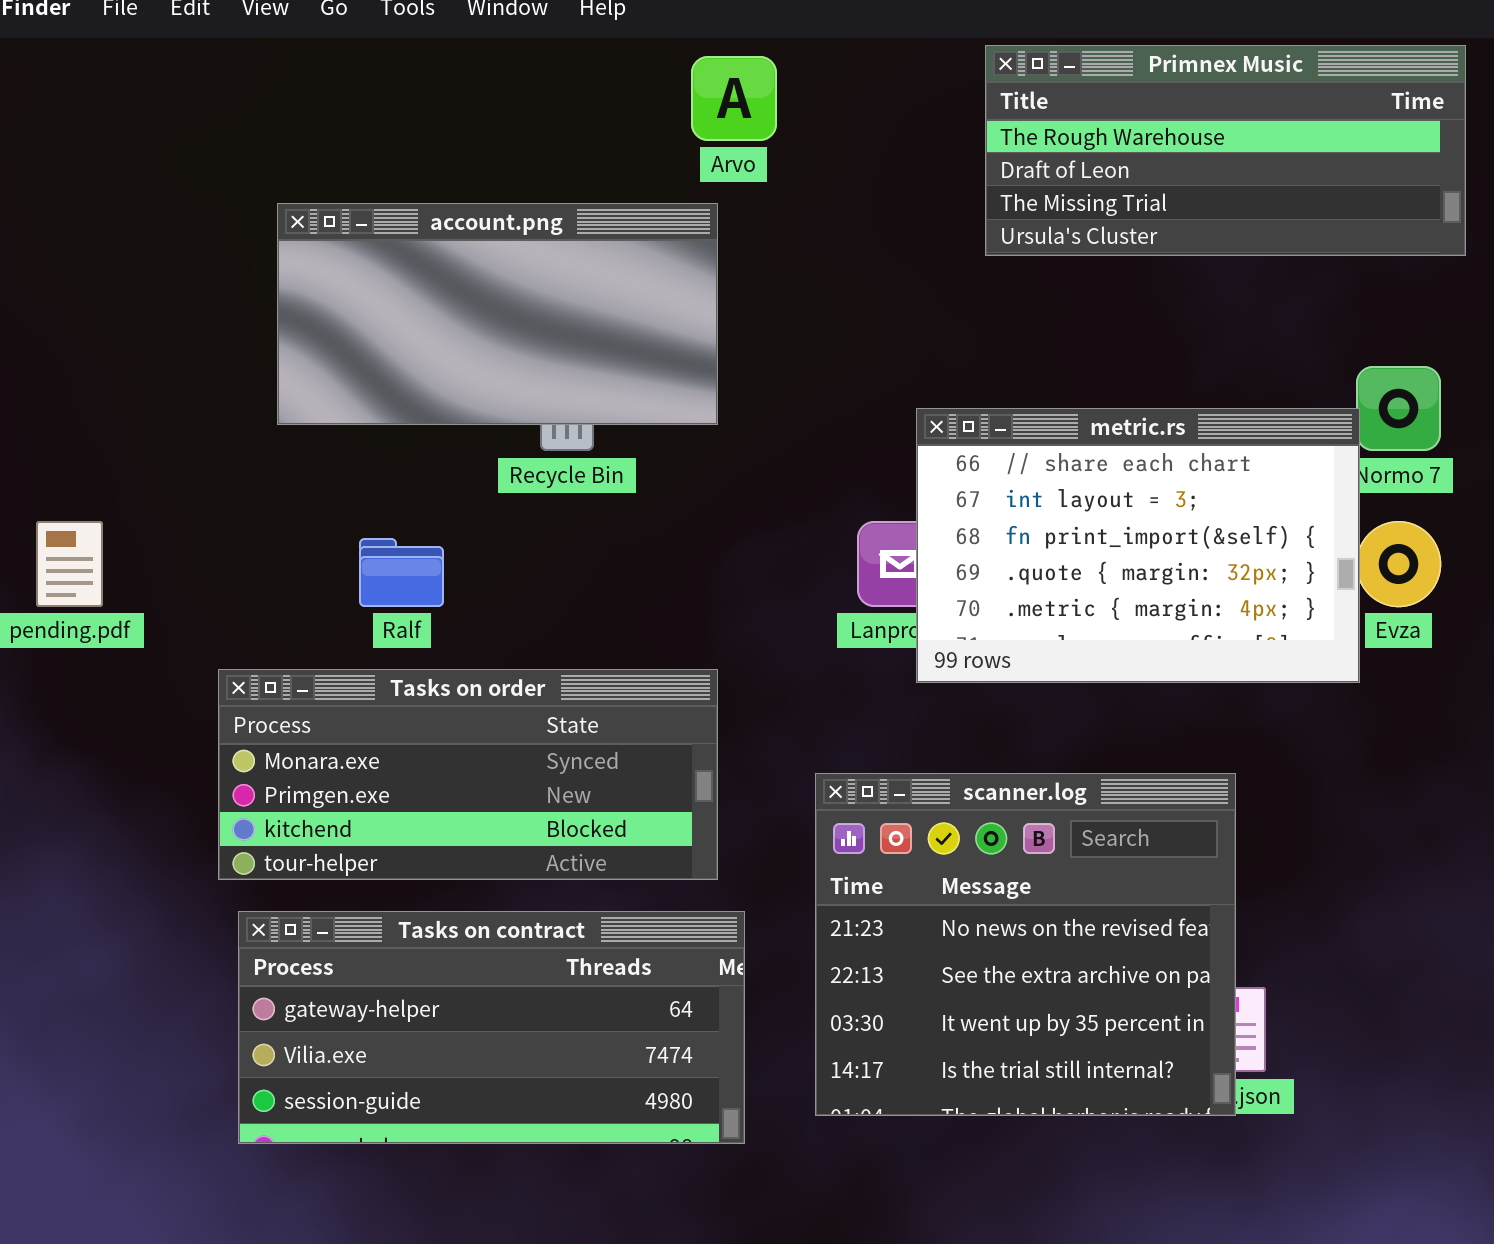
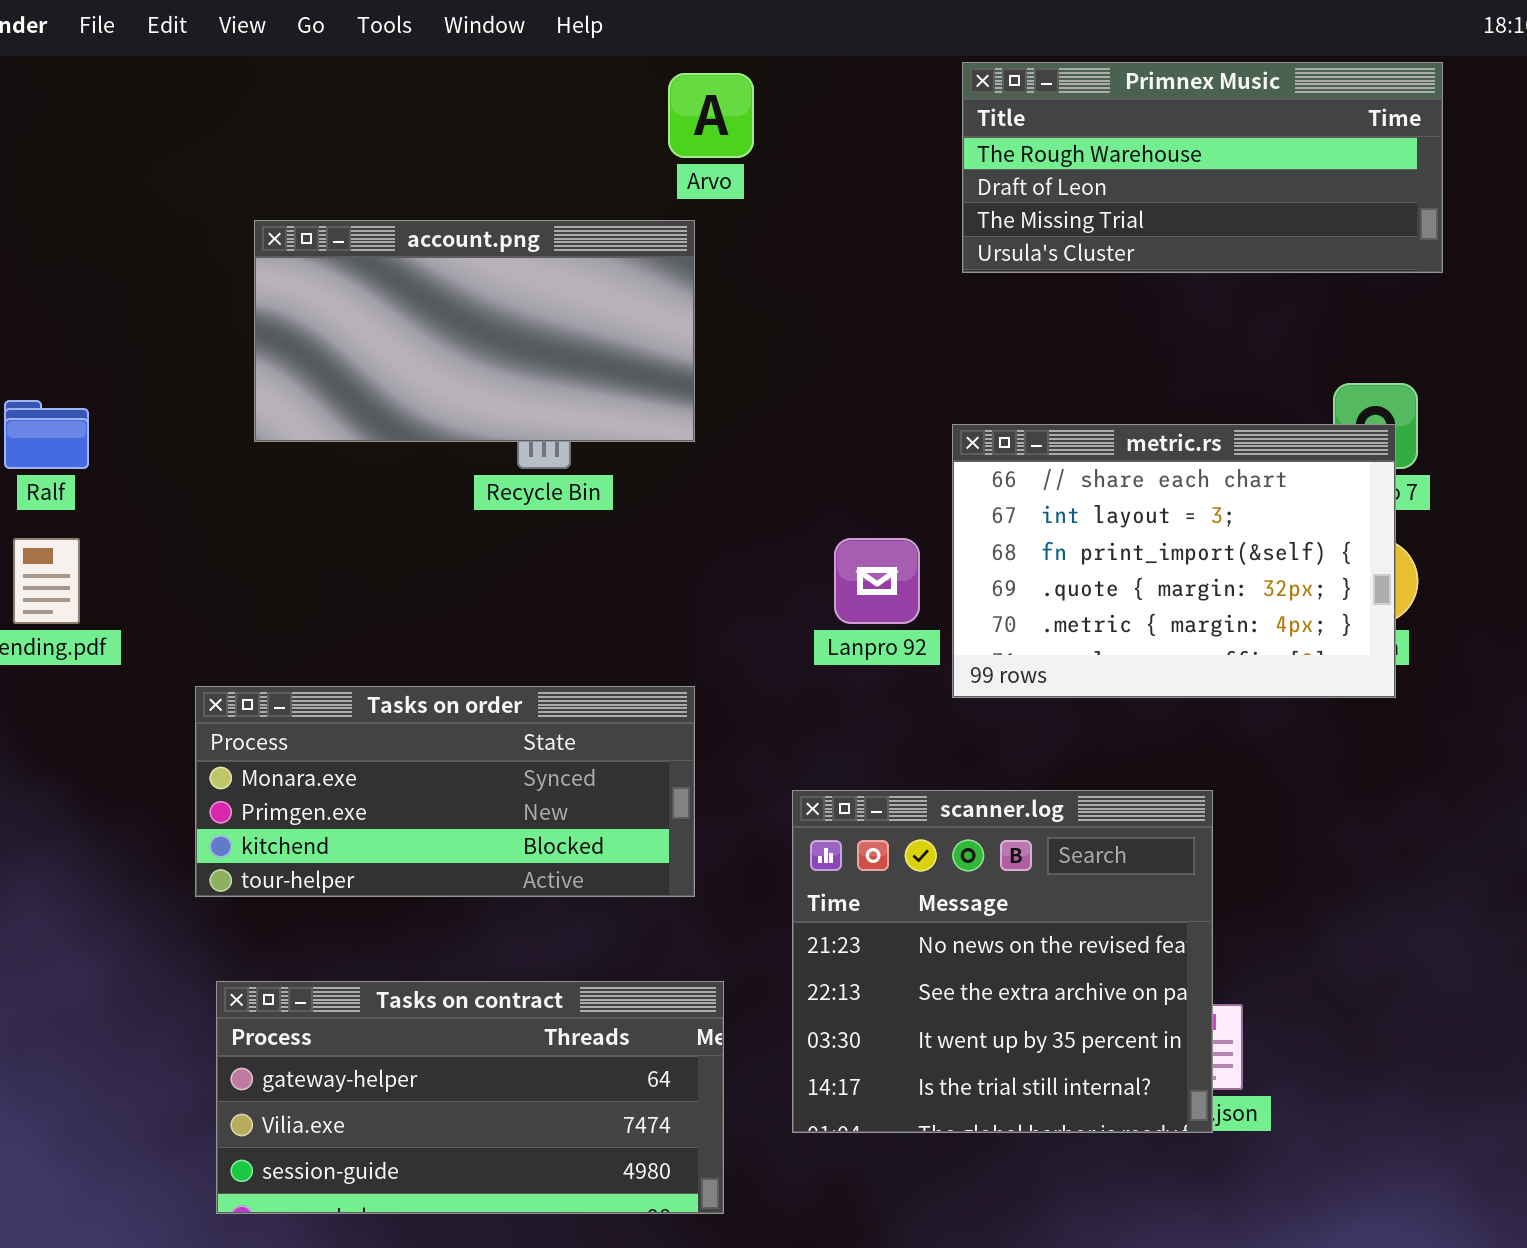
metric.rs: [916,408,1360,683] -> [952,424,1396,698], moved
Ralf: [359,538,444,607] -> [4,400,89,469], moved
Tasks on contract: [238,911,745,1144] -> [216,981,724,1214], moved

